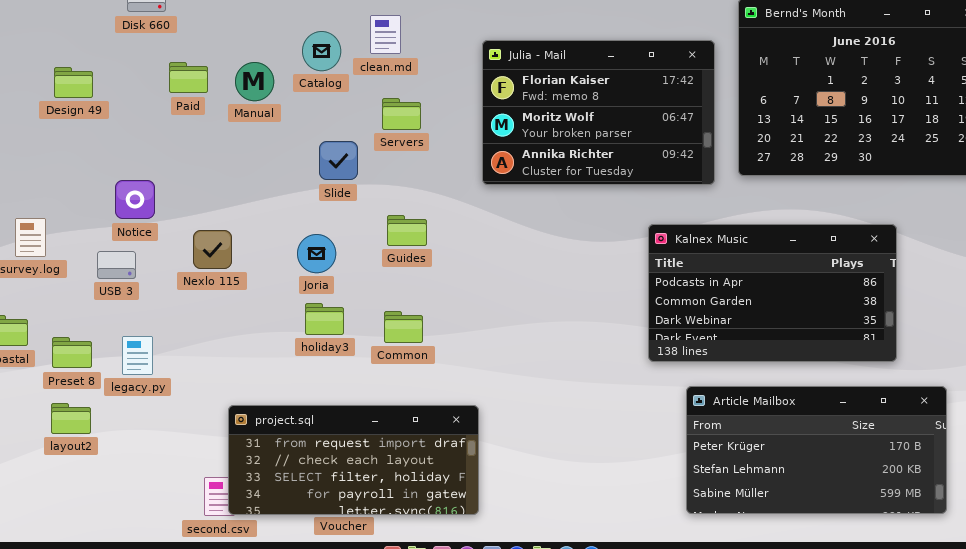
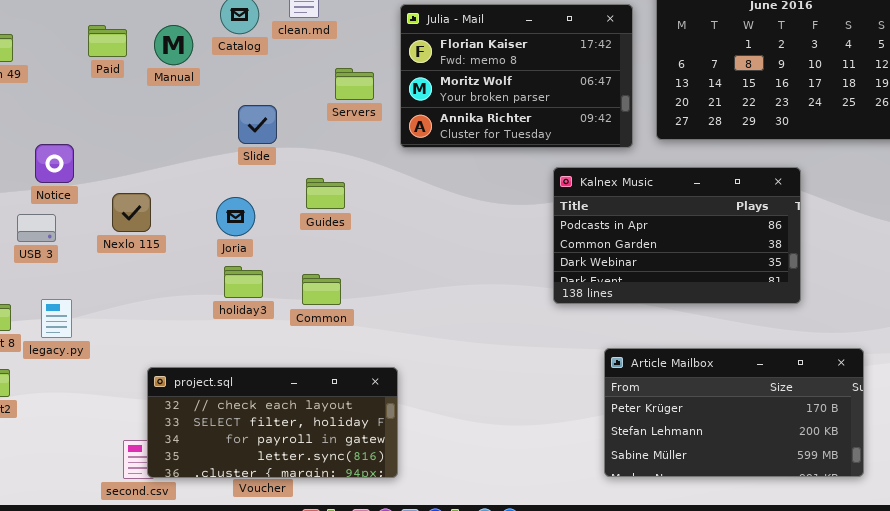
Servers: [382,98,421,130] -> [335,68,374,100], moved
Kalnex Music: [648,224,897,362] -> [553,167,801,304], moved
project.sql: [228,405,479,515] -> [147,367,398,478], scrolled down 1 row

